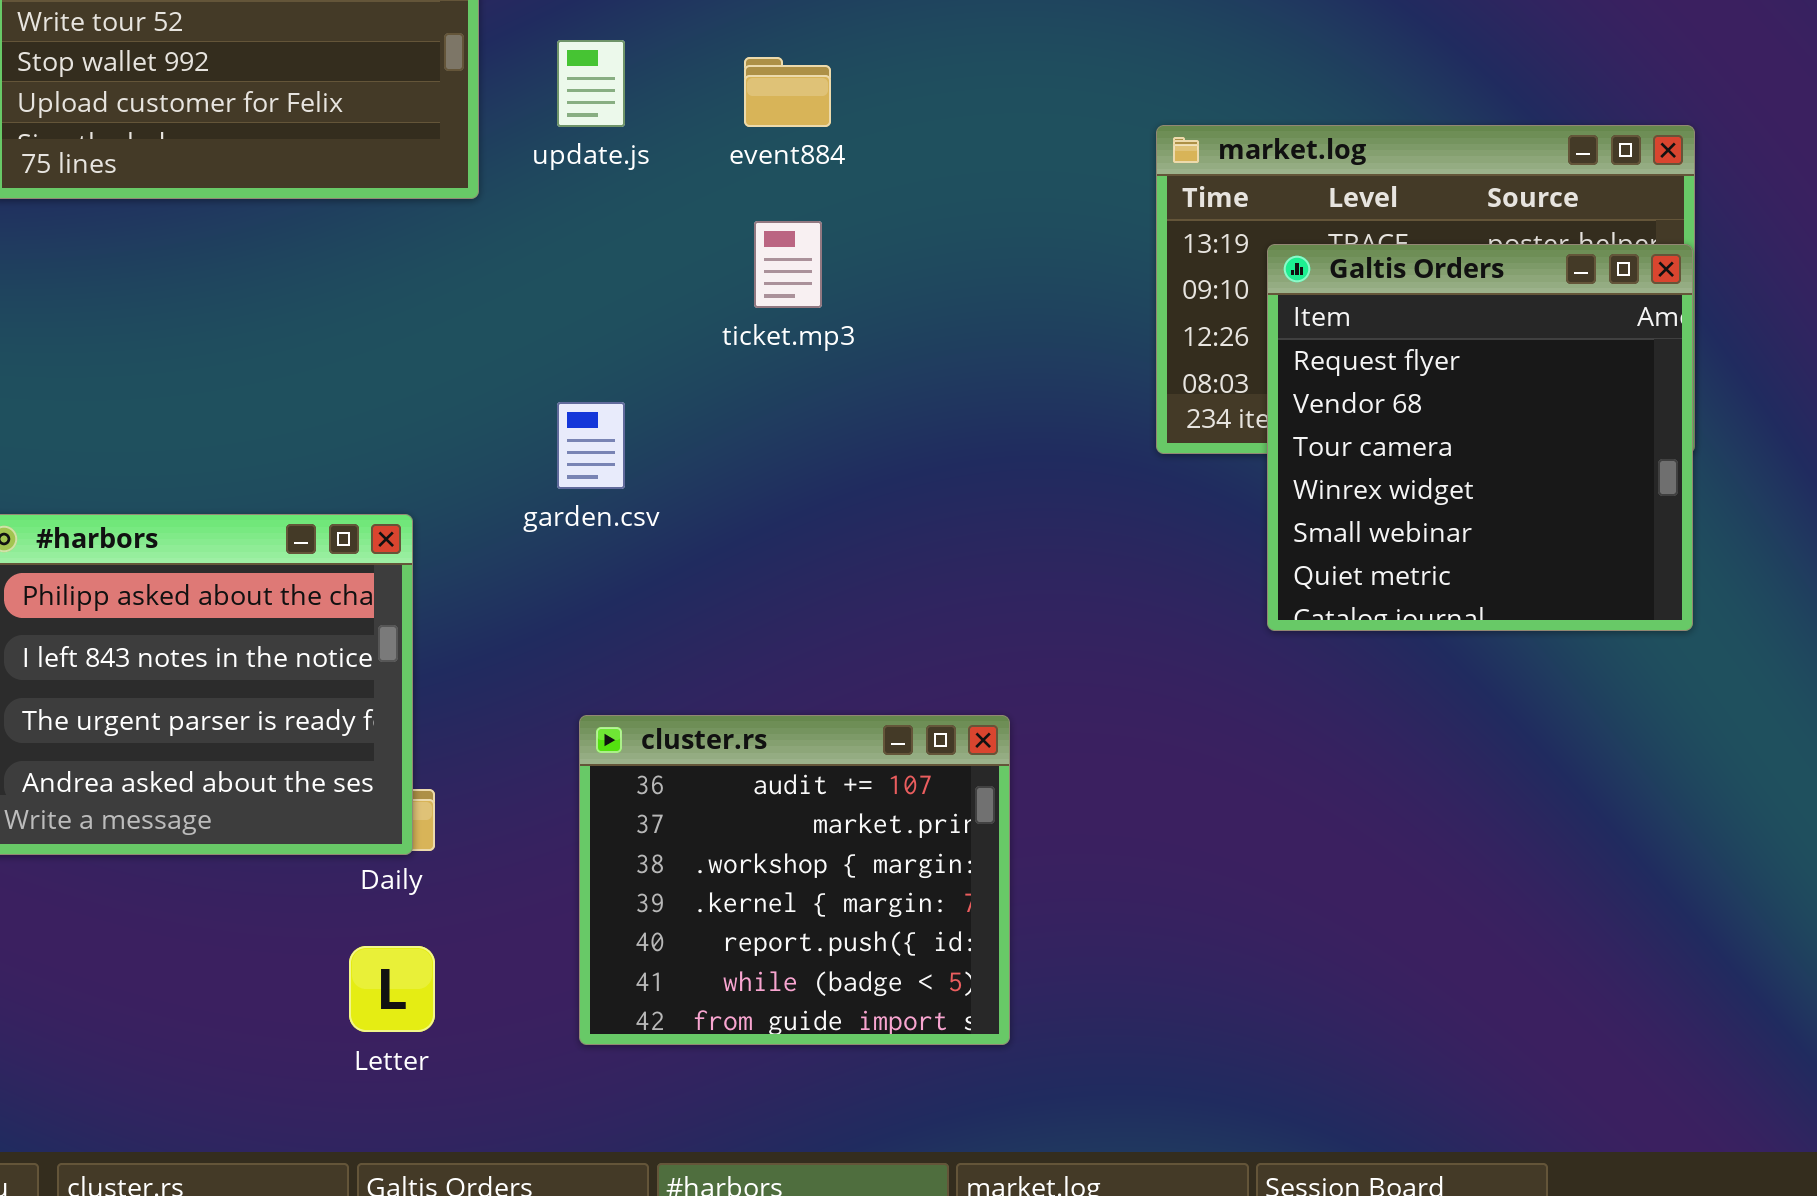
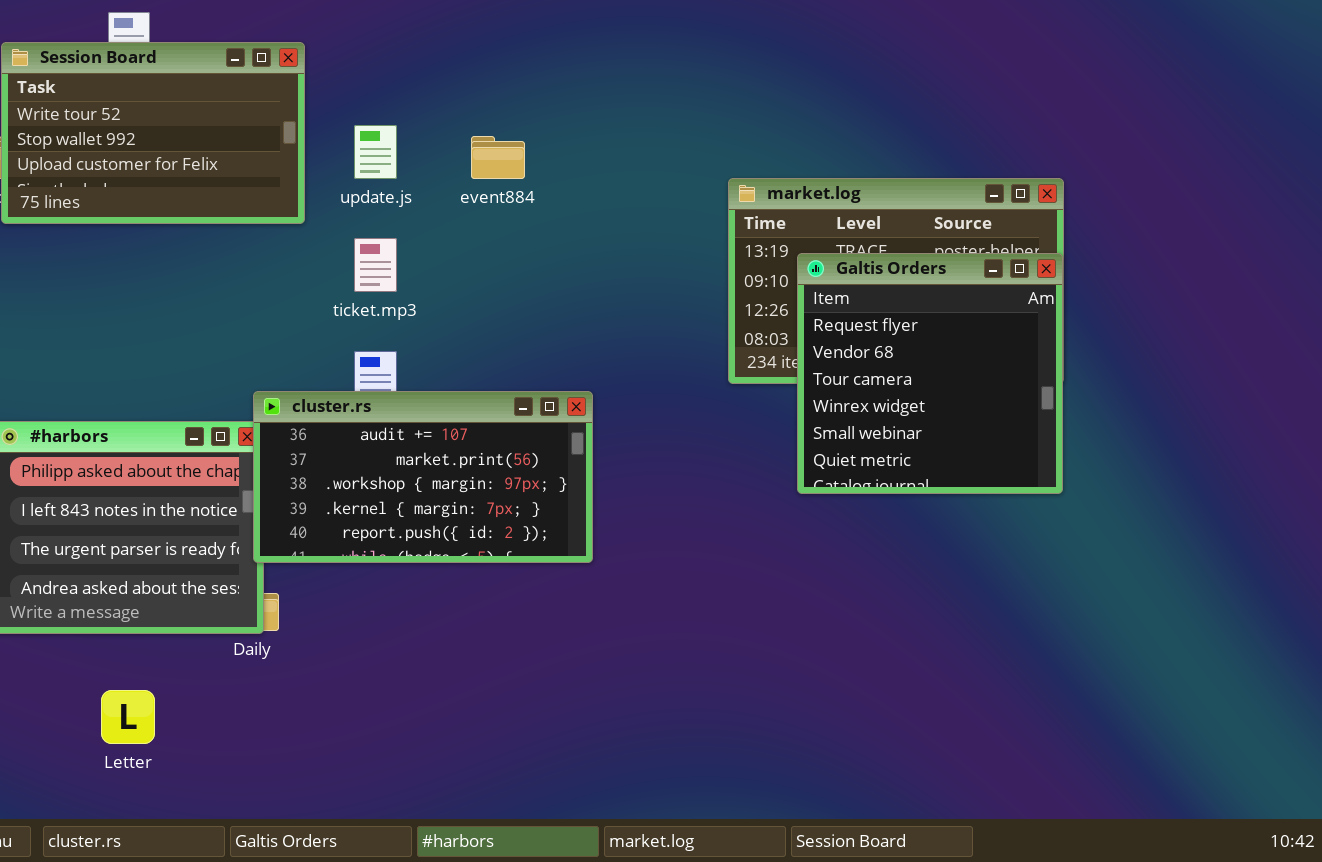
ticket.mp3: [754,221,822,308] -> [354,238,397,292], moved
cluster.rs: [579,715,1010,1045] -> [253,391,593,563], moved, resized
Letter: [349,946,435,1032] -> [101,690,155,744], moved

